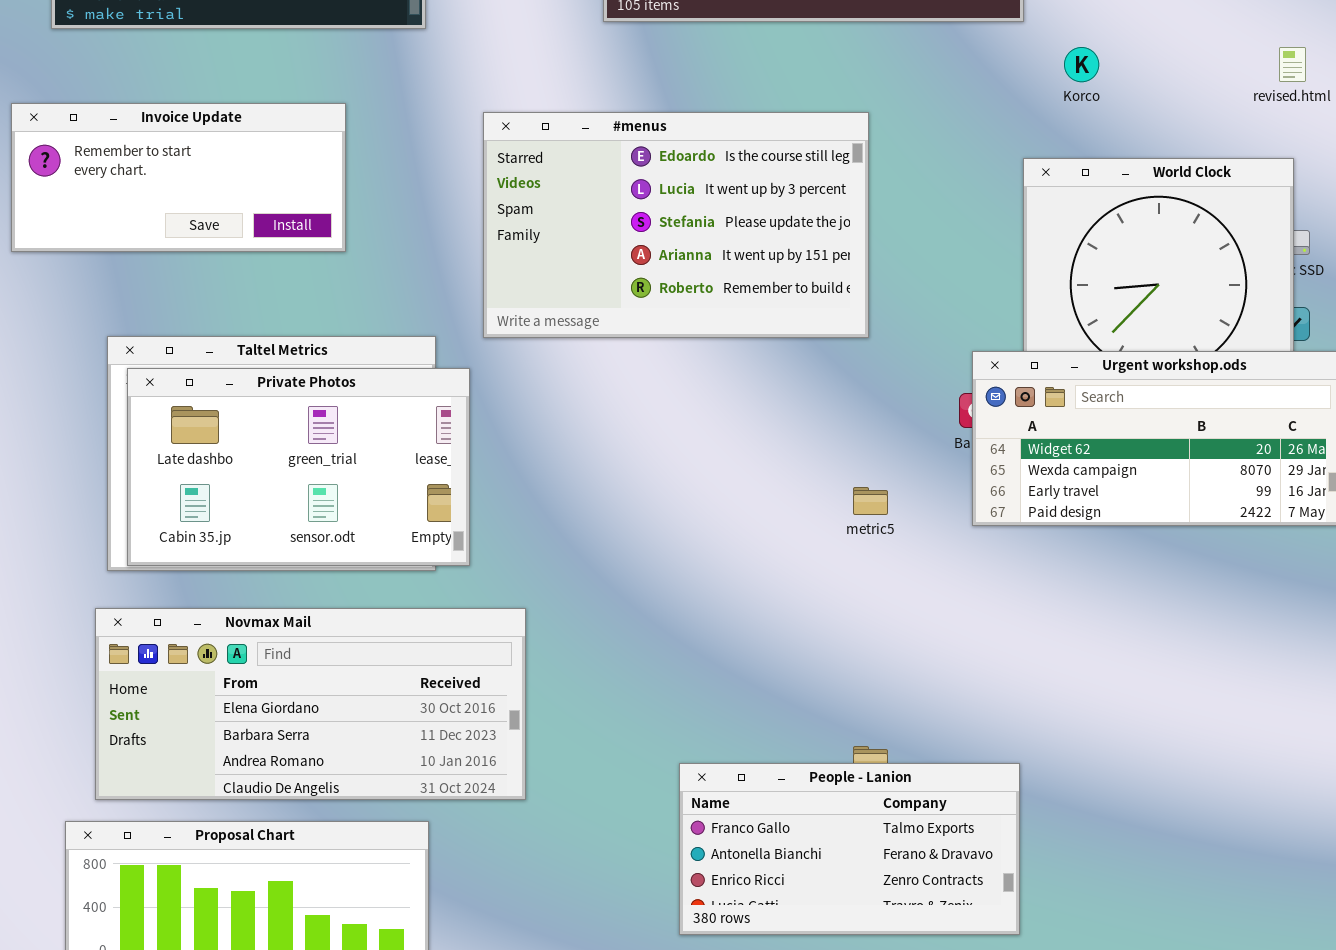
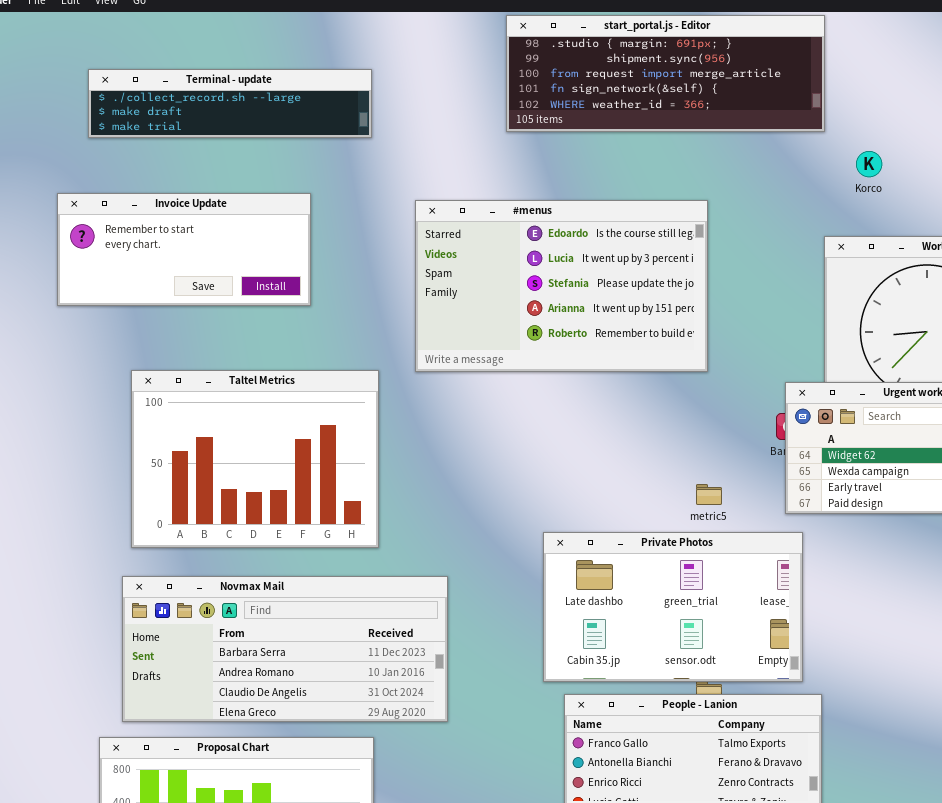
Private Photos: [127,368,470,566] -> [543,532,803,682], moved
Novmax Mail: [95,608,526,800] -> [122,576,448,722], scrolled down 1 row

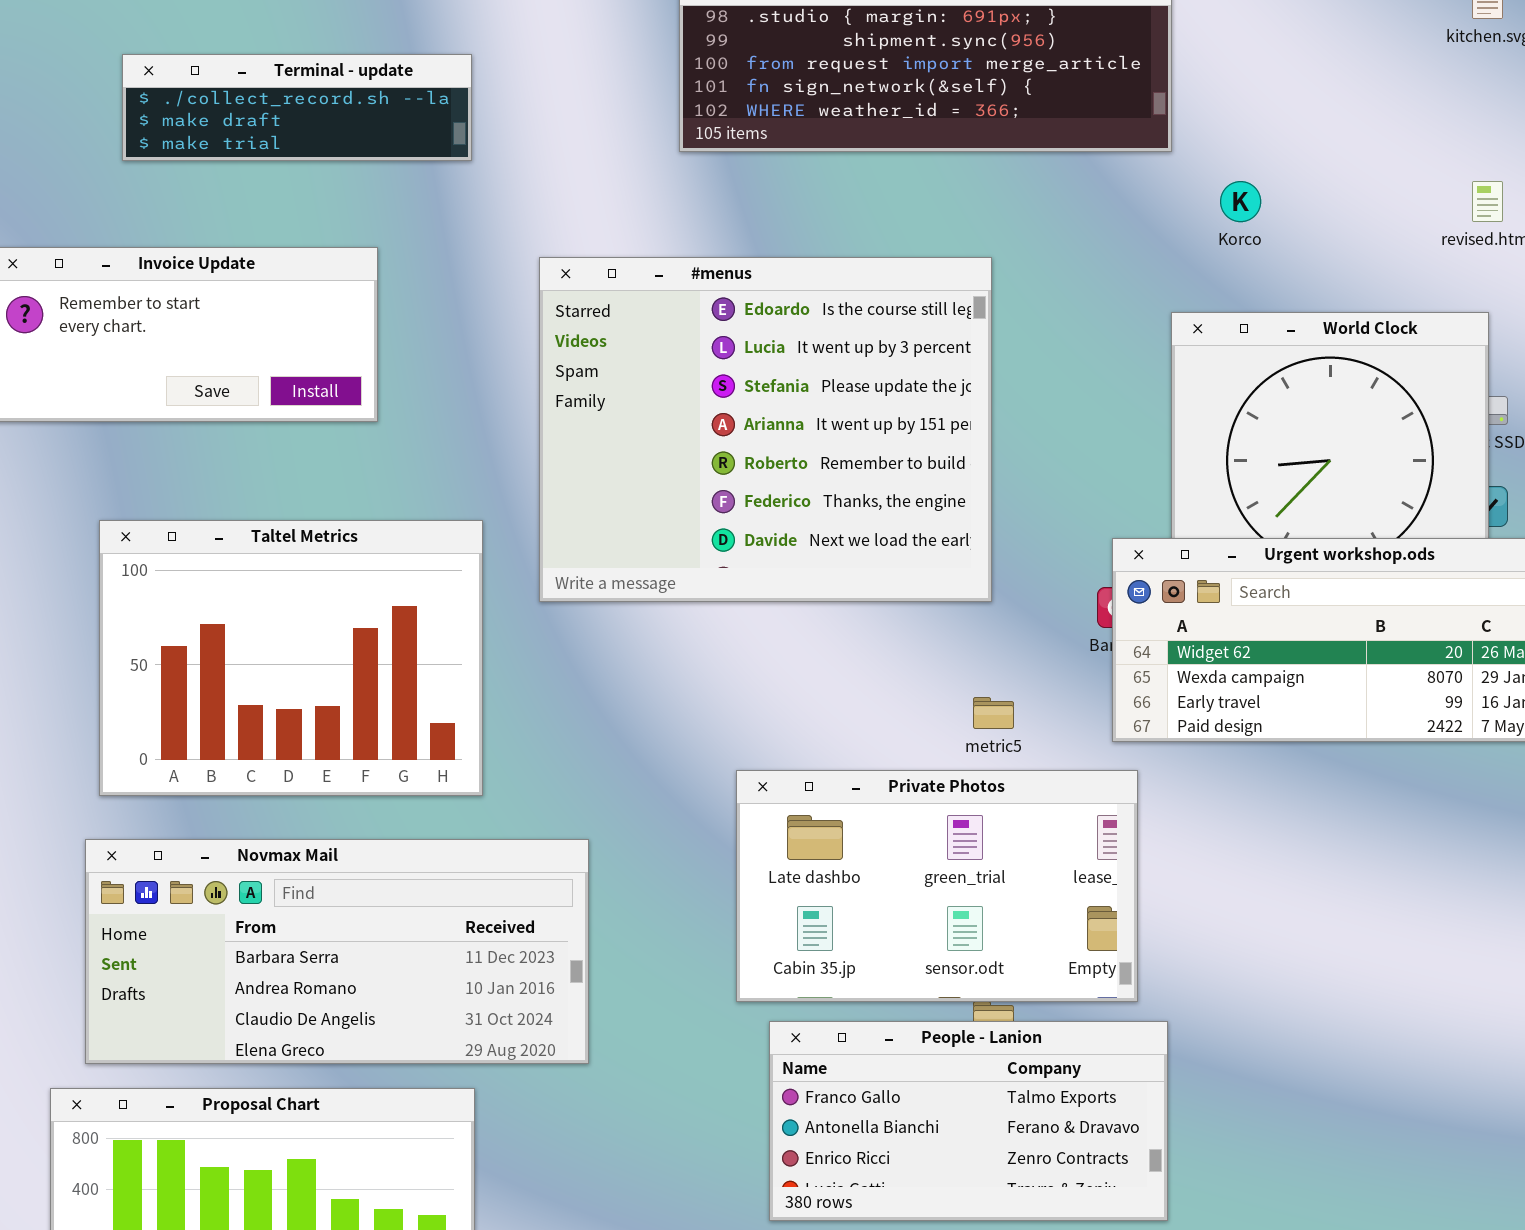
Terminal - update: [88,69,372,138] -> [122,54,472,161], resized
#menus: [415,200,708,372] -> [539,257,992,602], resized

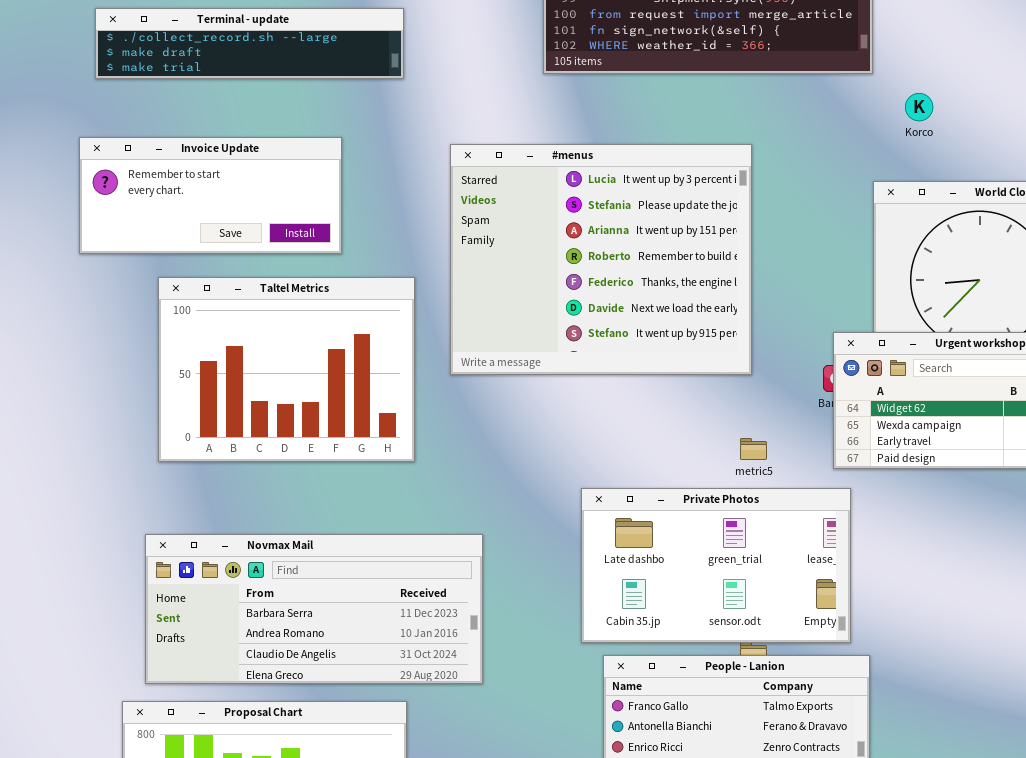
Terminal - update: [122,54,472,161] -> [95,8,404,79], resized
#menus: [539,257,992,602] -> [450,144,752,375], scrolled down 1 row
Taltel Metrics: [99,520,483,796] -> [158,277,415,462], moved

